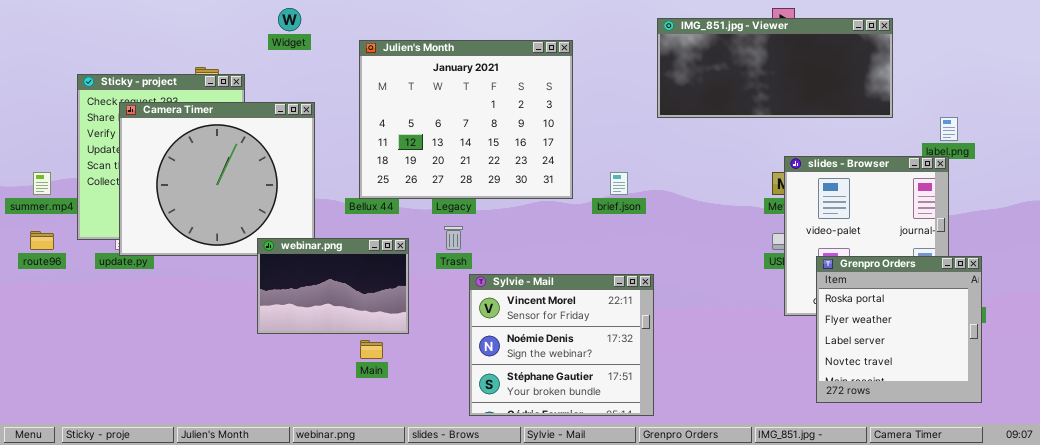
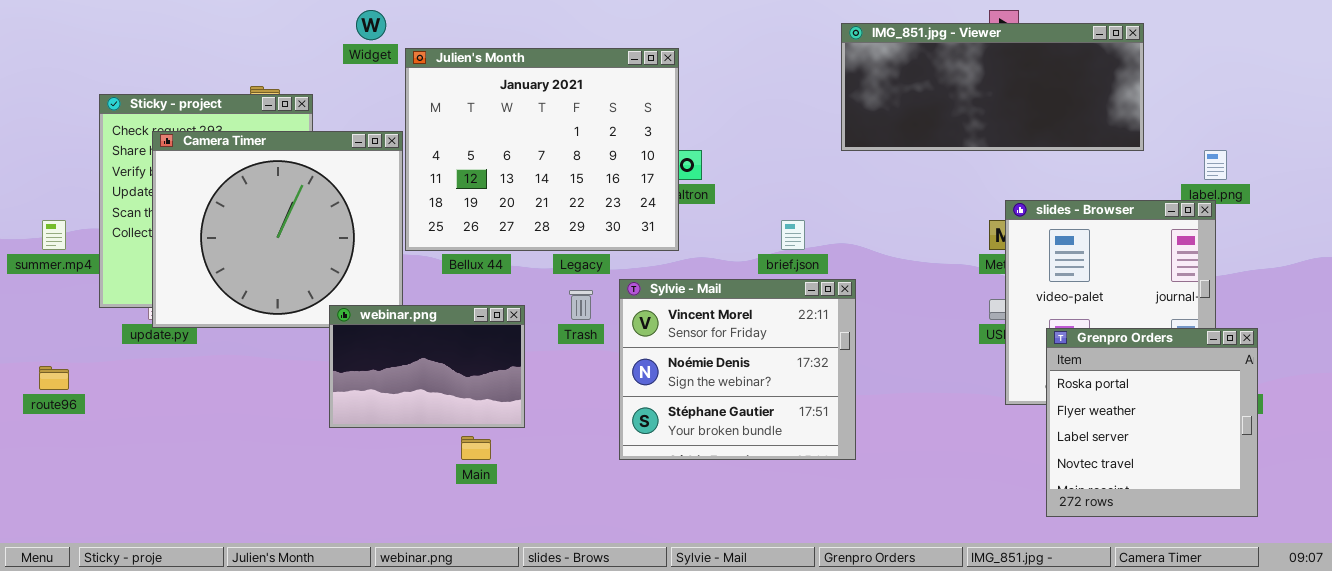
Julien's Month: [359,40,573,199] -> [405,48,679,251], moved
route96: [30,231,54,250] -> [39,366,69,390], moved
Sylvie - Mail: [469,274,654,416] -> [619,279,856,460], moved

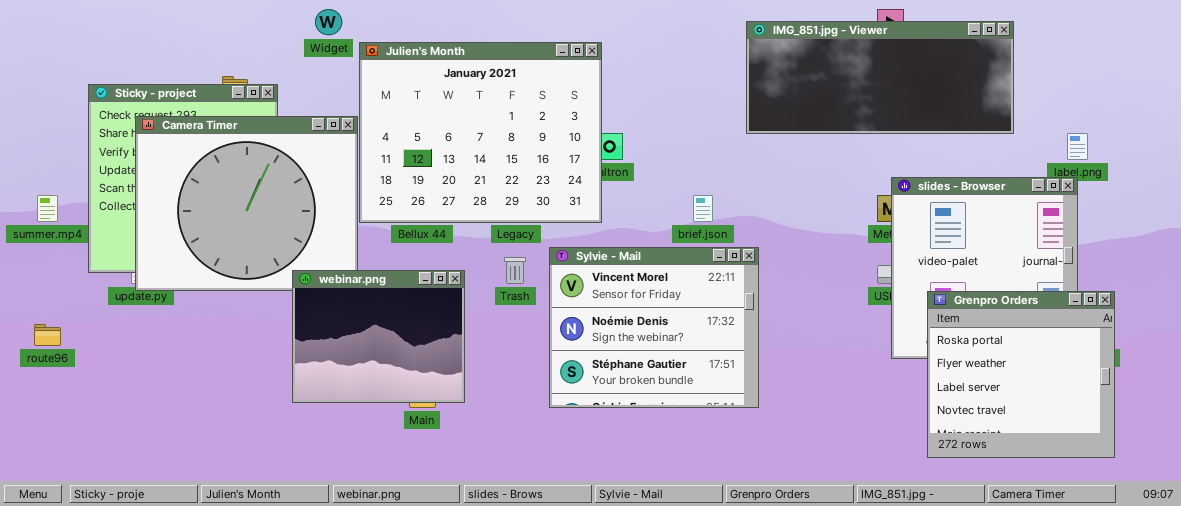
webinar.png: [329,305,525,428] -> [292,270,465,403], resized

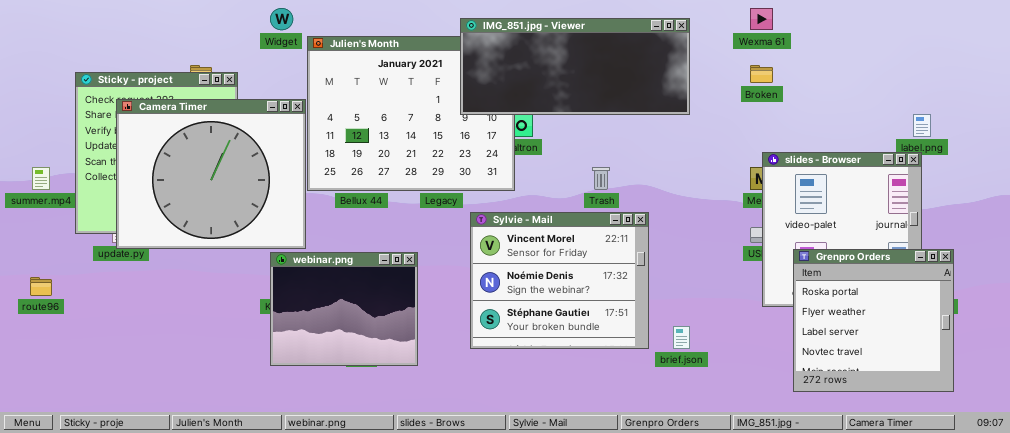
IMG_851.jpg - Viewer: [746,21,1014,134] -> [460,18,690,115], moved
brief.json: [693,195,713,222] -> [673,326,690,349], moved
Trash: [504,257,526,284] -> [592,167,610,190], moved
webinar.png: [292,270,465,403] -> [270,252,418,366], moved

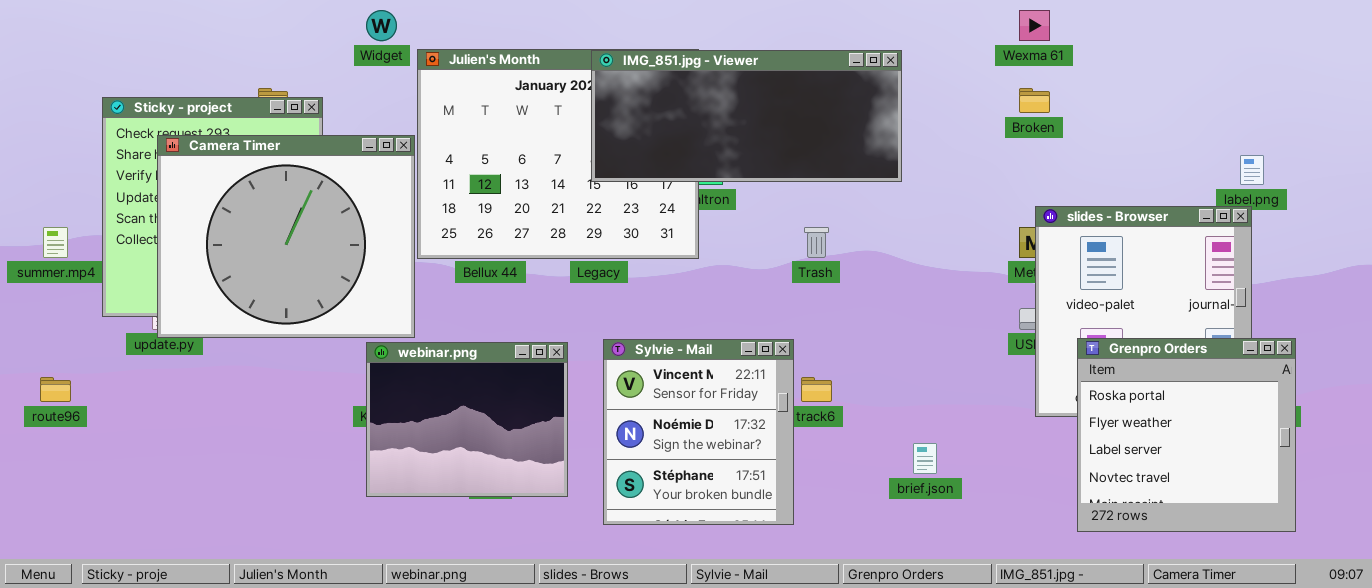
IMG_851.jpg - Viewer: [460,18,690,115] -> [591,50,902,182], moved
Sylvie - Mail: [470,212,649,349] -> [603,339,794,525], moved, resized

